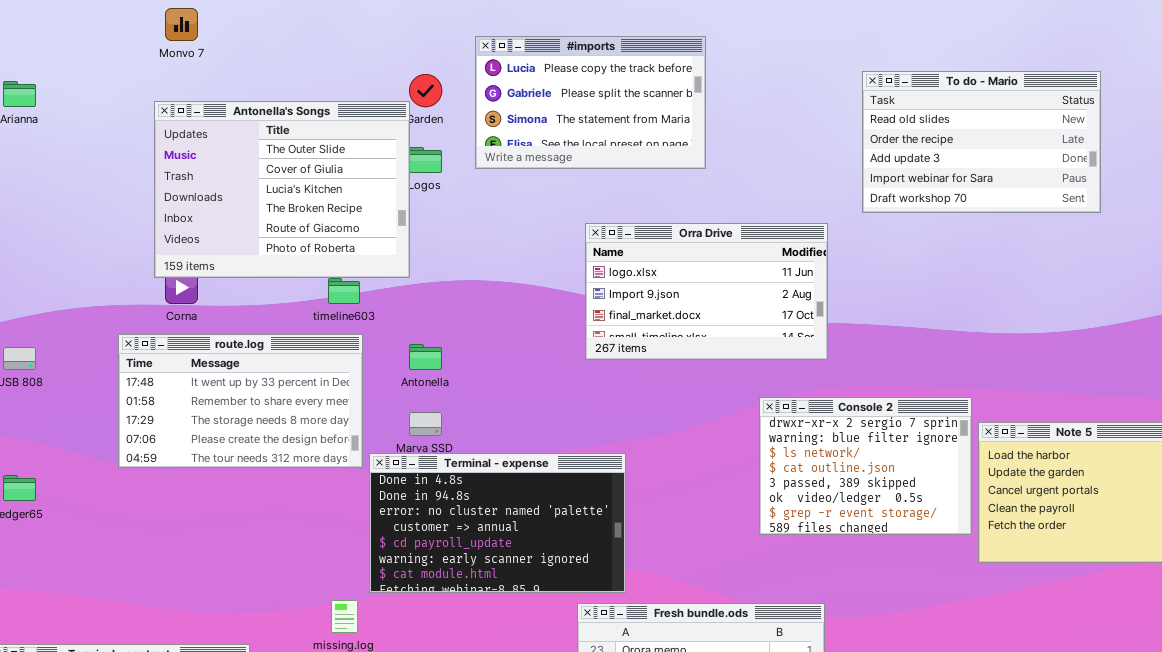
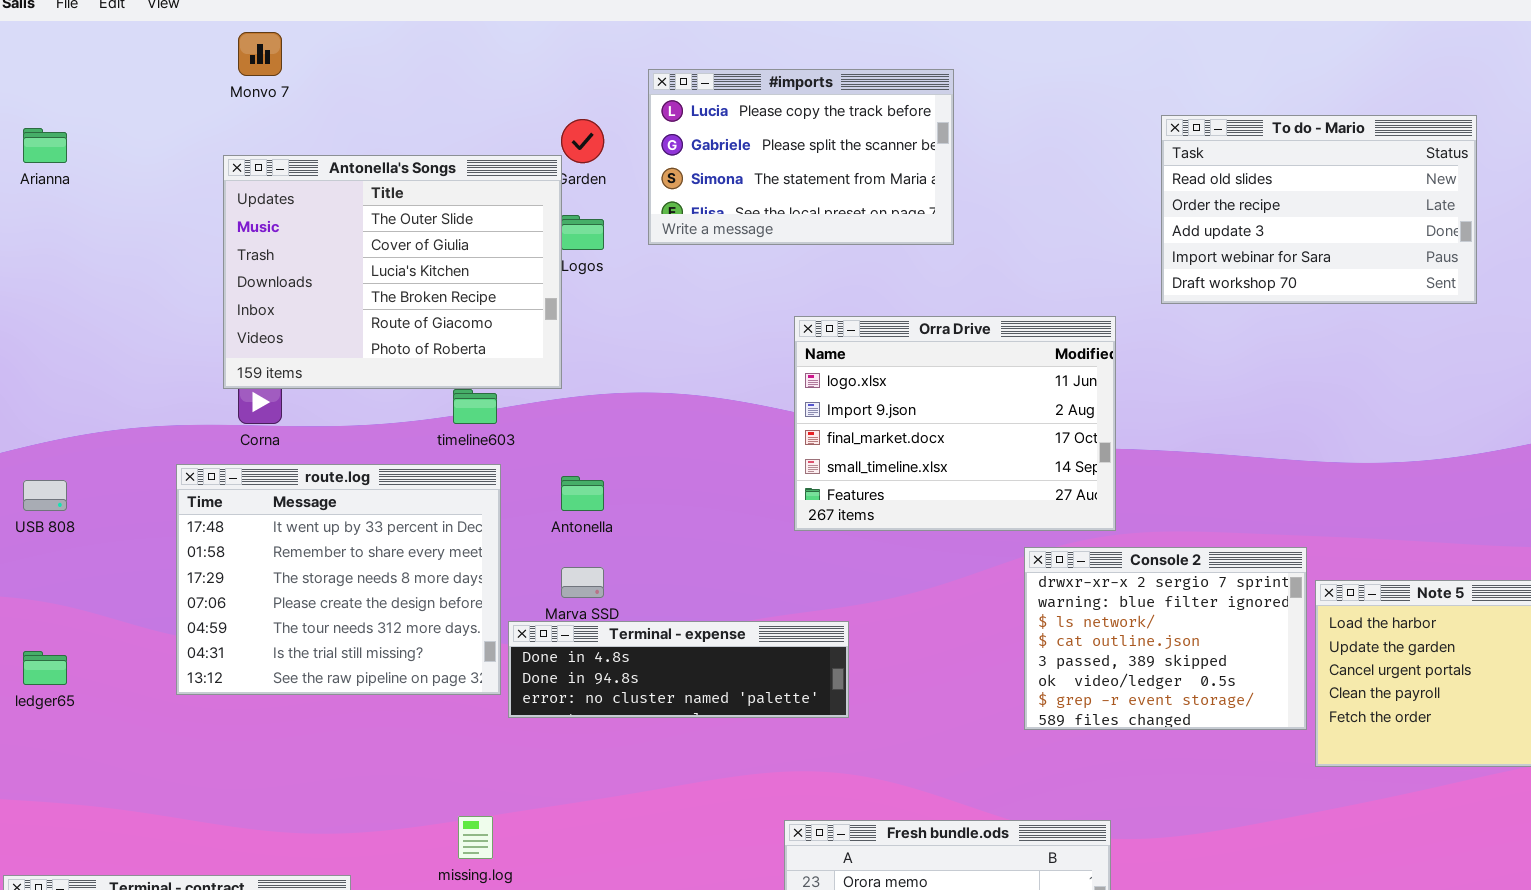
Orra Drive: [585,223,828,360] -> [794,316,1116,531], resized
route.log: [118,334,363,468] -> [176,464,501,695], resized
Terminal - expense: [369,453,626,593] -> [508,621,849,718], resized

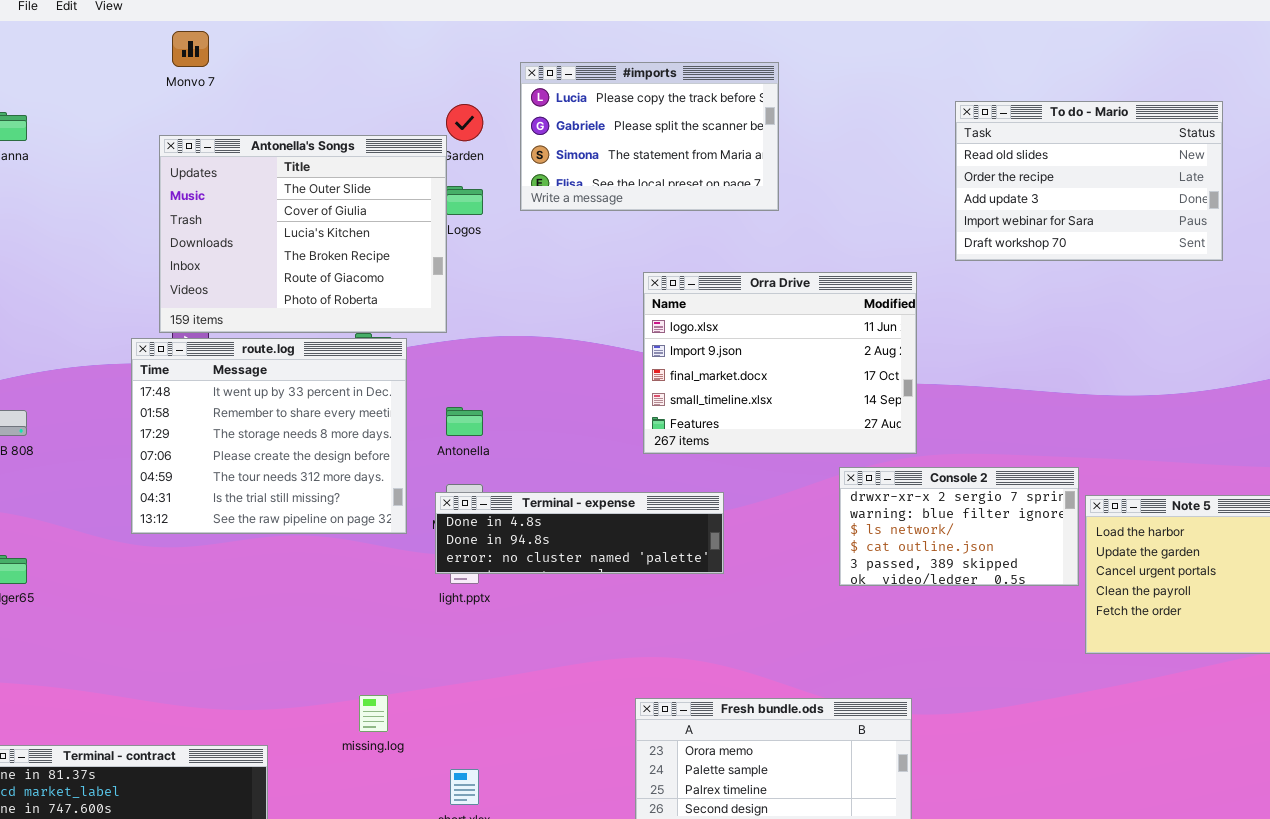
route.log: [176,464,501,695] -> [131,338,407,534], moved
Console 2: [1024,547,1307,730] -> [839,467,1079,586], resized
Terminal - expense: [508,621,849,718] -> [435,492,724,574], moved

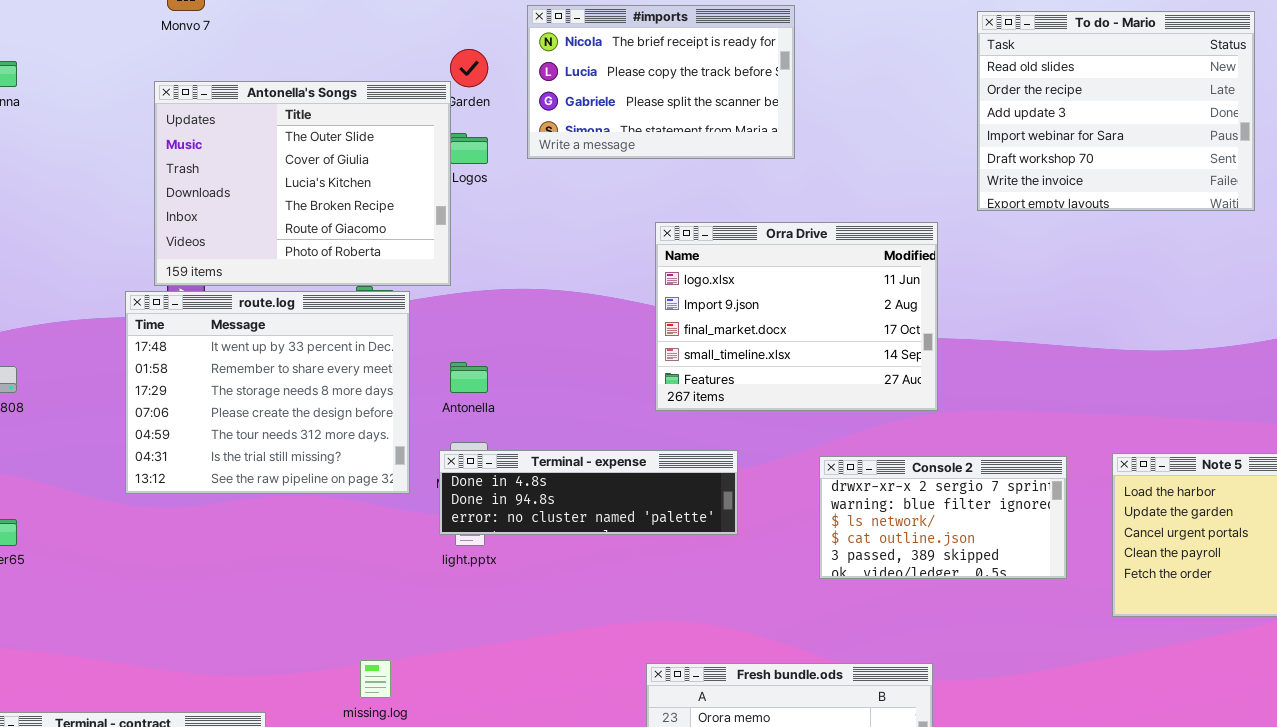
#imports: [520,62,779,211] -> [527,5,795,159], scrolled up 1 row
To do - Mario: [955,101,1223,261] -> [977,11,1255,211], resized
Console 2: [839,467,1079,586] -> [819,456,1067,579], moved

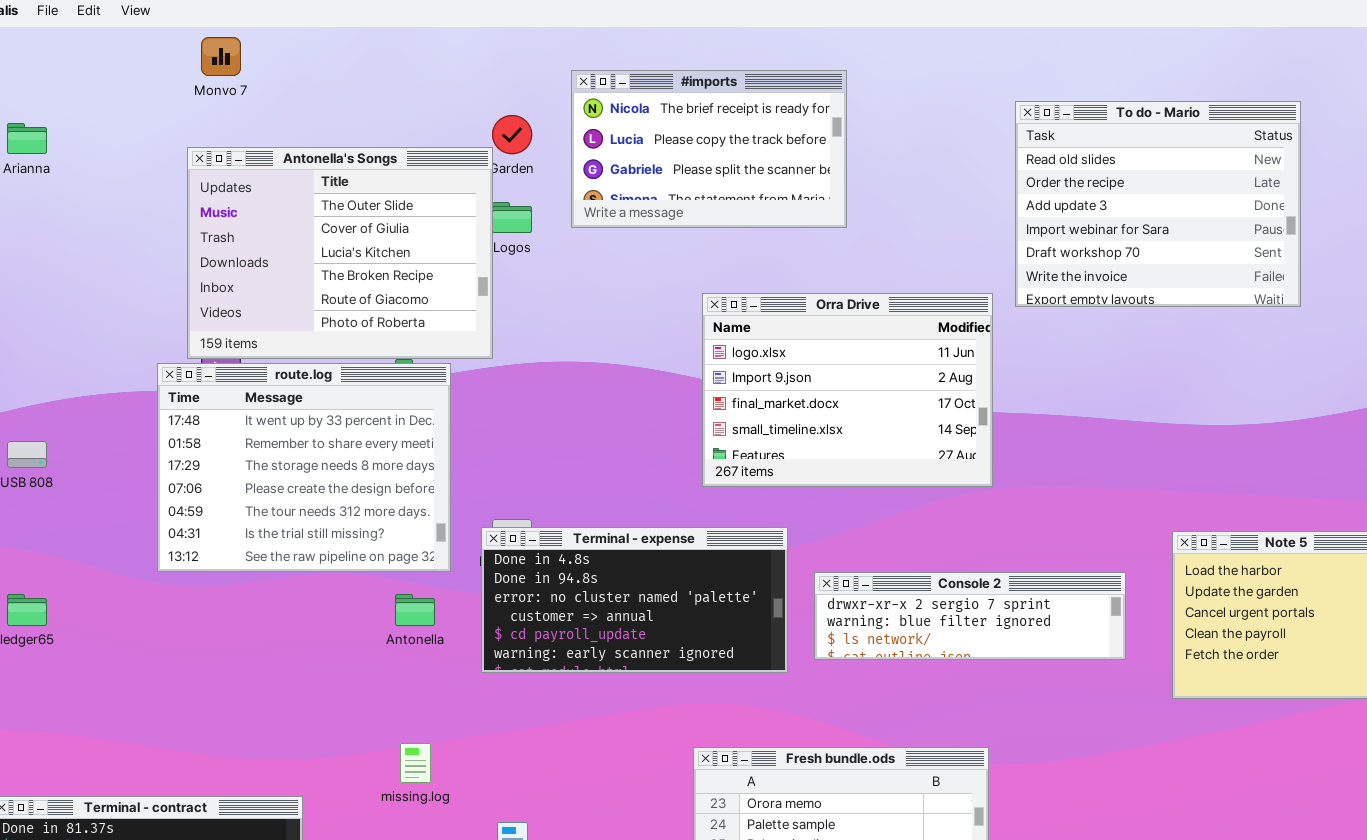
To do - Mario: [977,11,1255,211] -> [1015,101,1301,307], moved
Antonella: [450,362,488,393] -> [395,594,435,626], moved
Terminal - expense: [439,450,738,535] -> [481,527,788,673], resized
Console 2: [819,456,1067,579] -> [814,572,1126,660], resized

